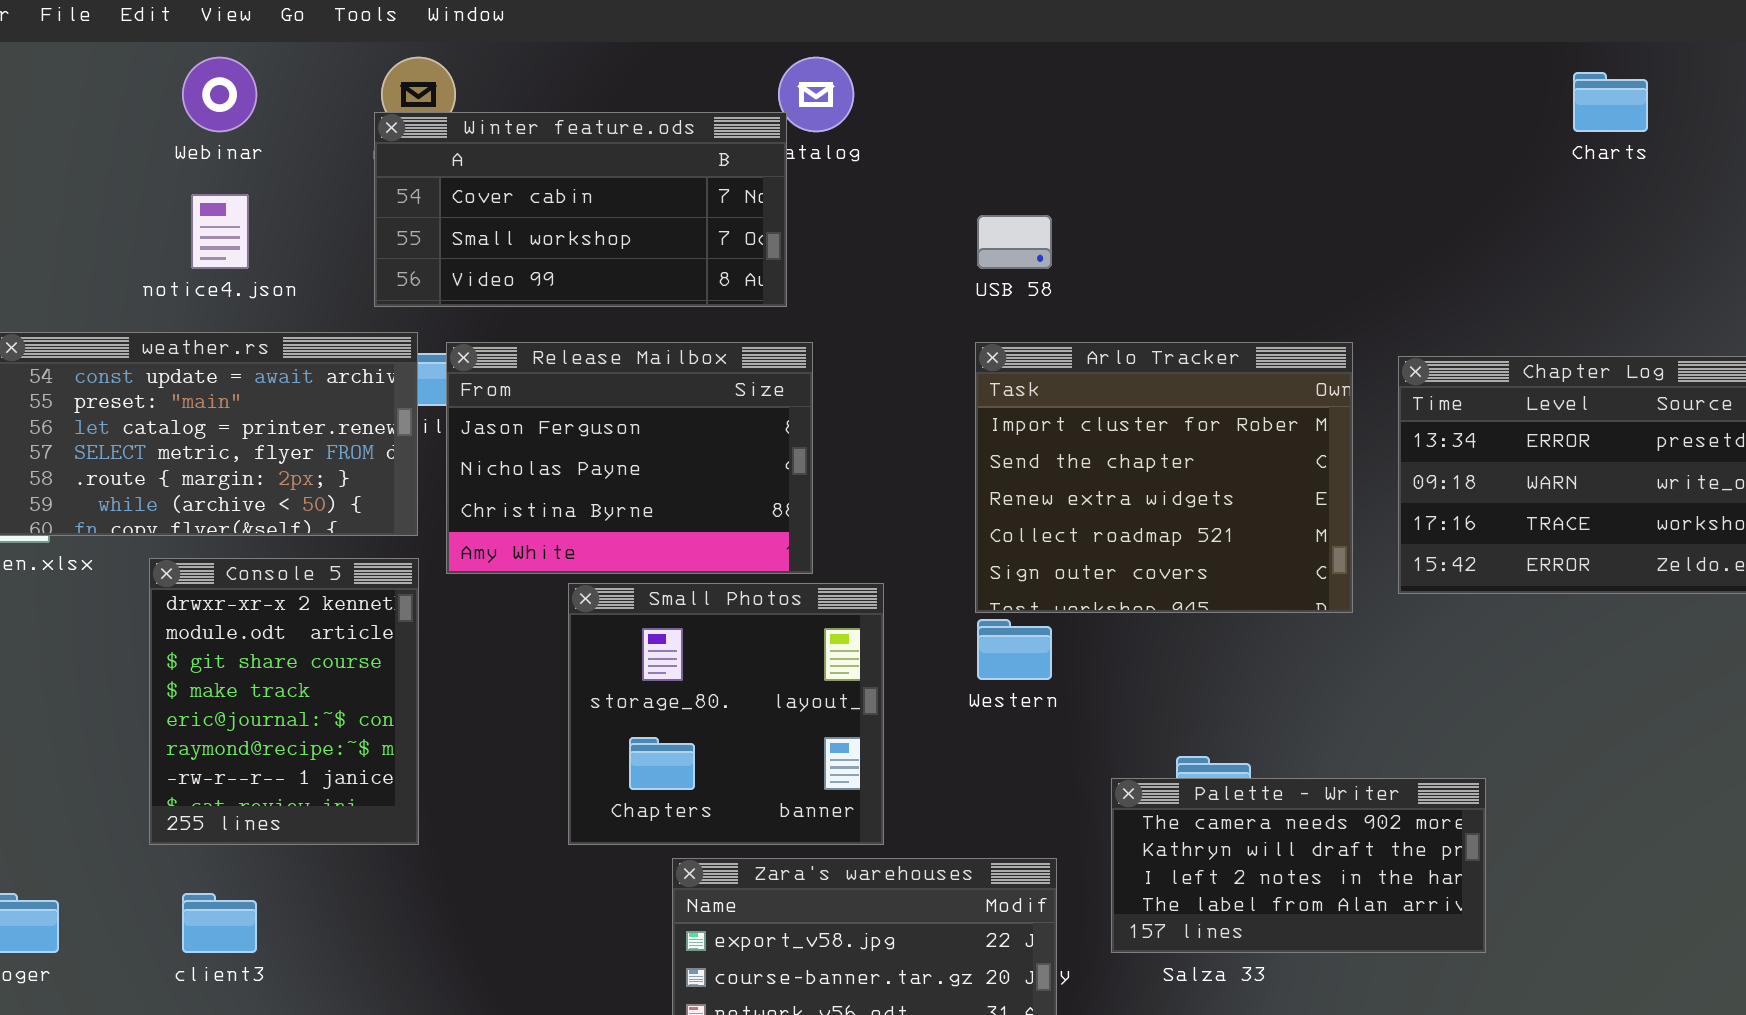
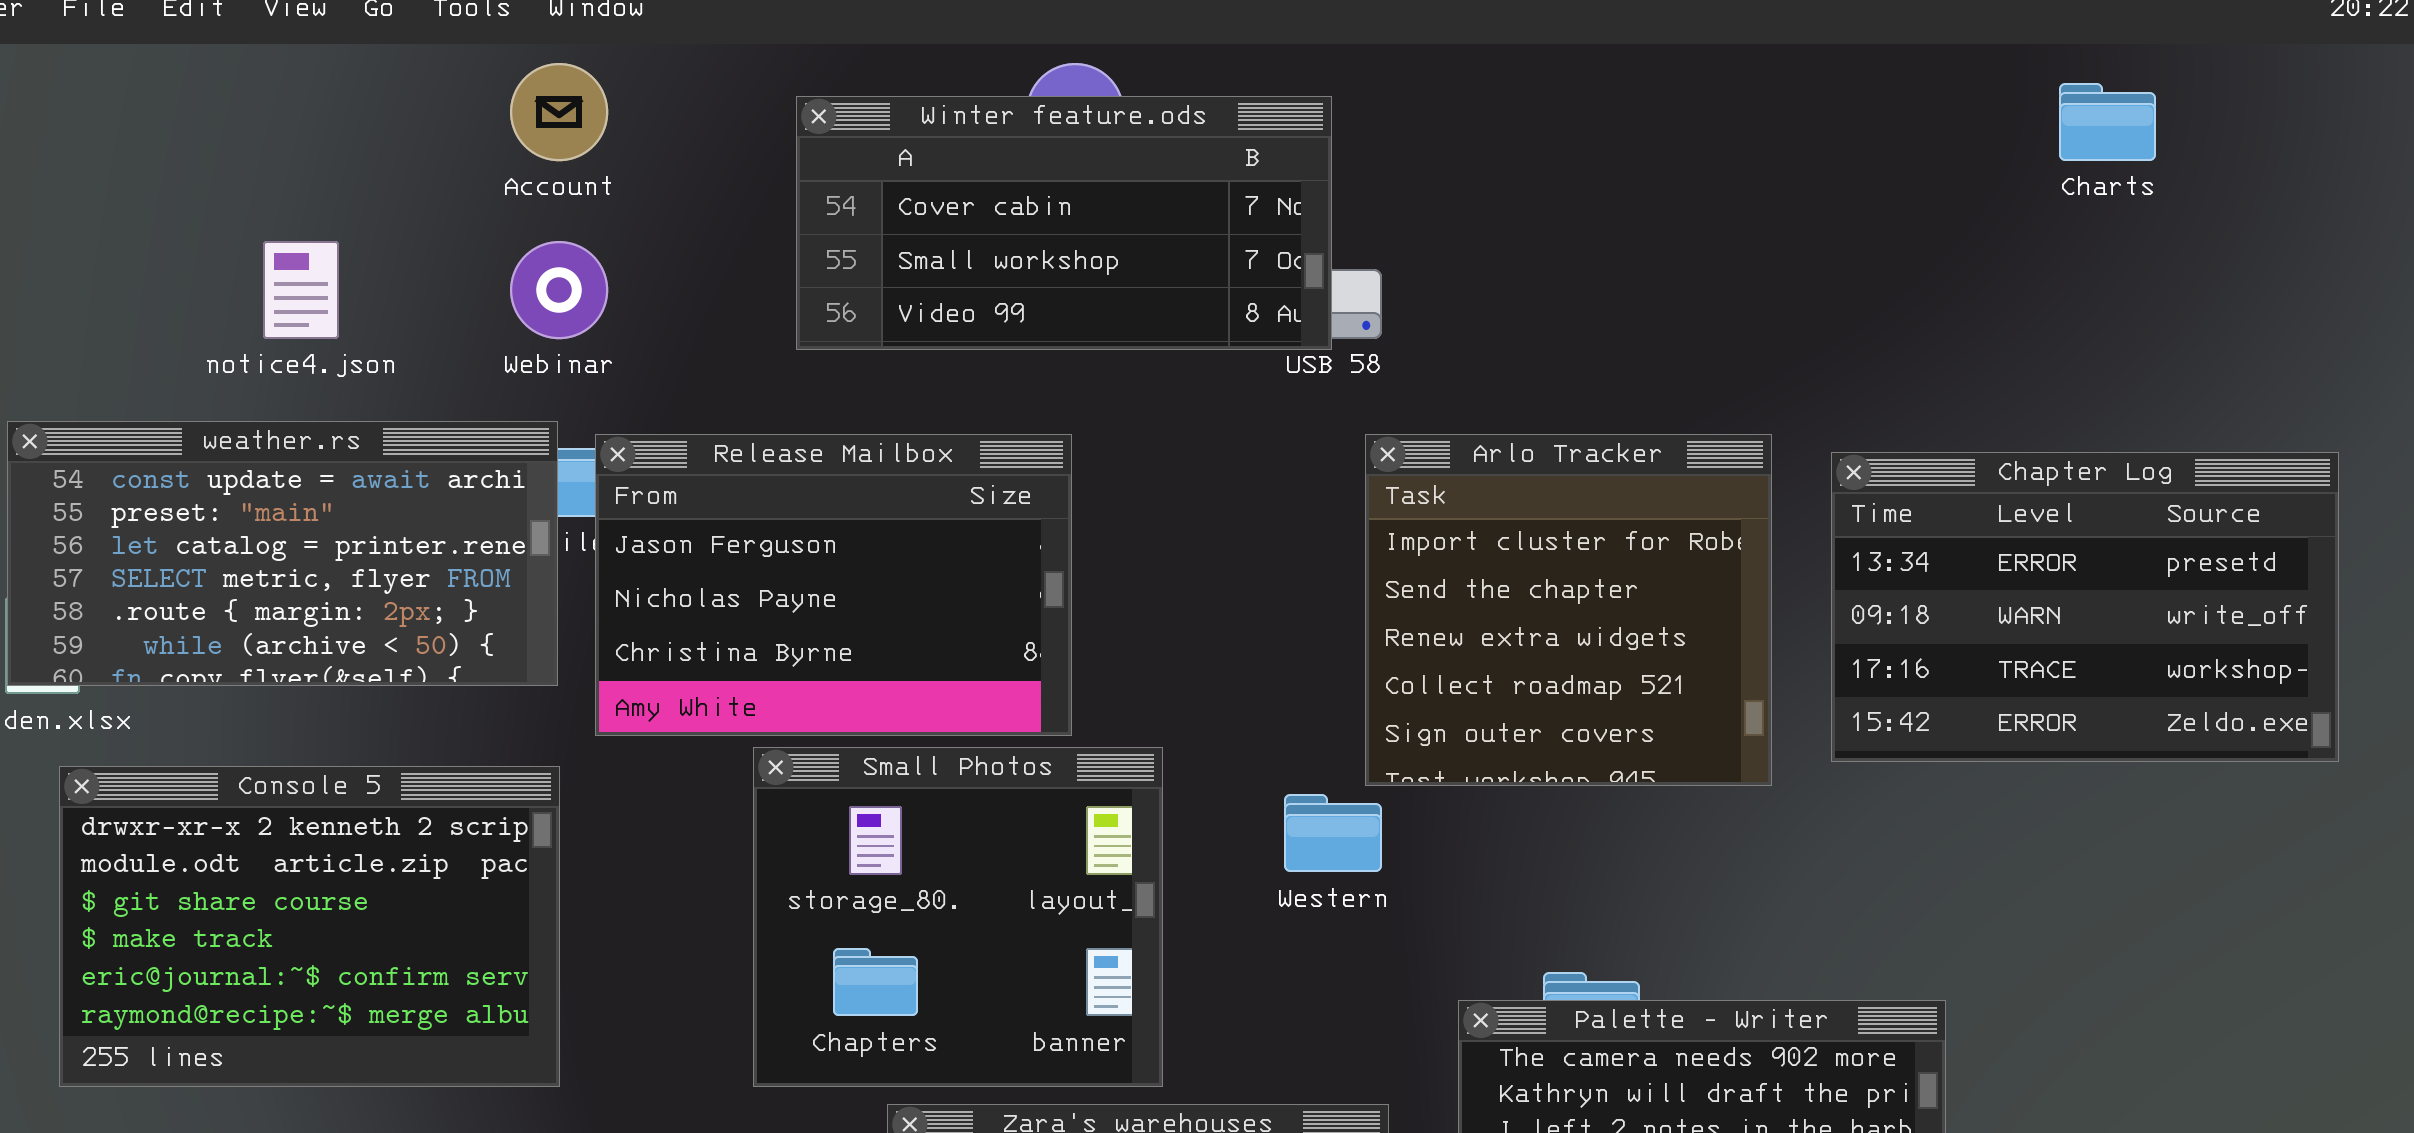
Webinar: [182,57,257,132] -> [510,241,608,339], moved
Winter feature.ods: [374,112,787,307] -> [796,96,1332,350], moved
Arlo Tracker: [975,342,1353,613] -> [1365,434,1772,786], resized
Console 5: [149,558,419,845] -> [59,766,560,1087], resized

